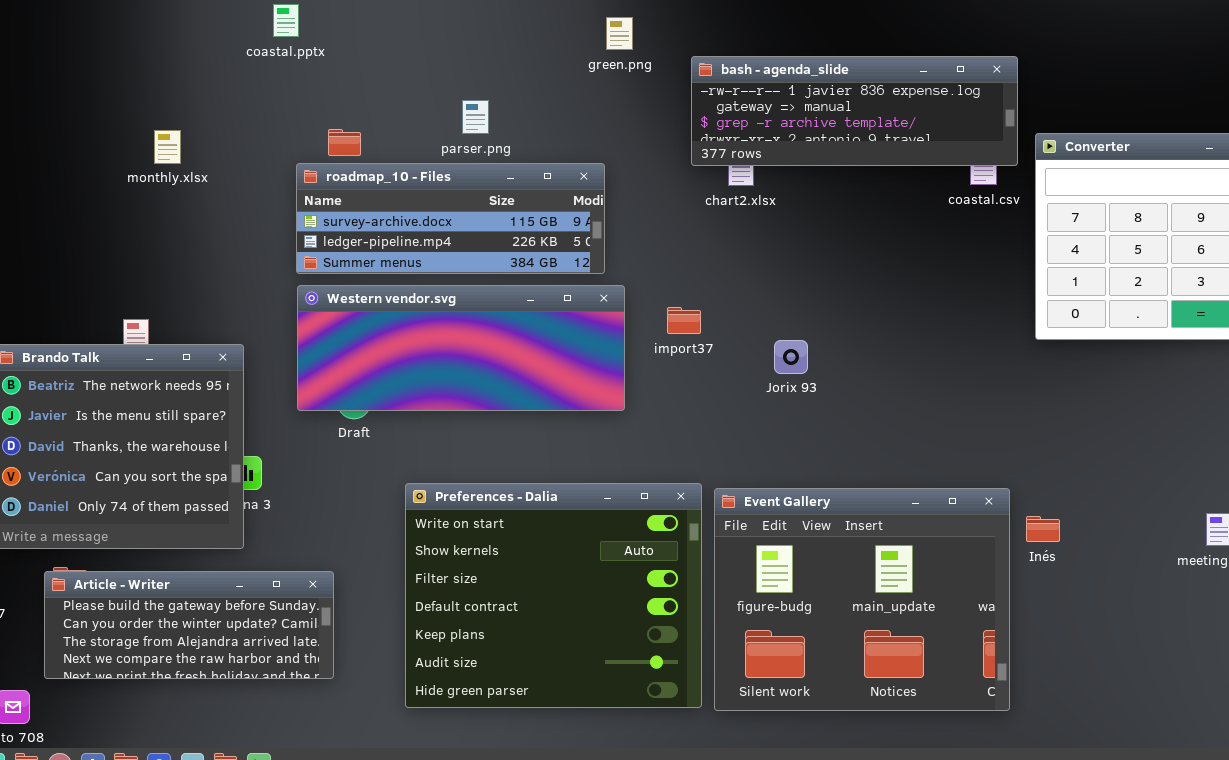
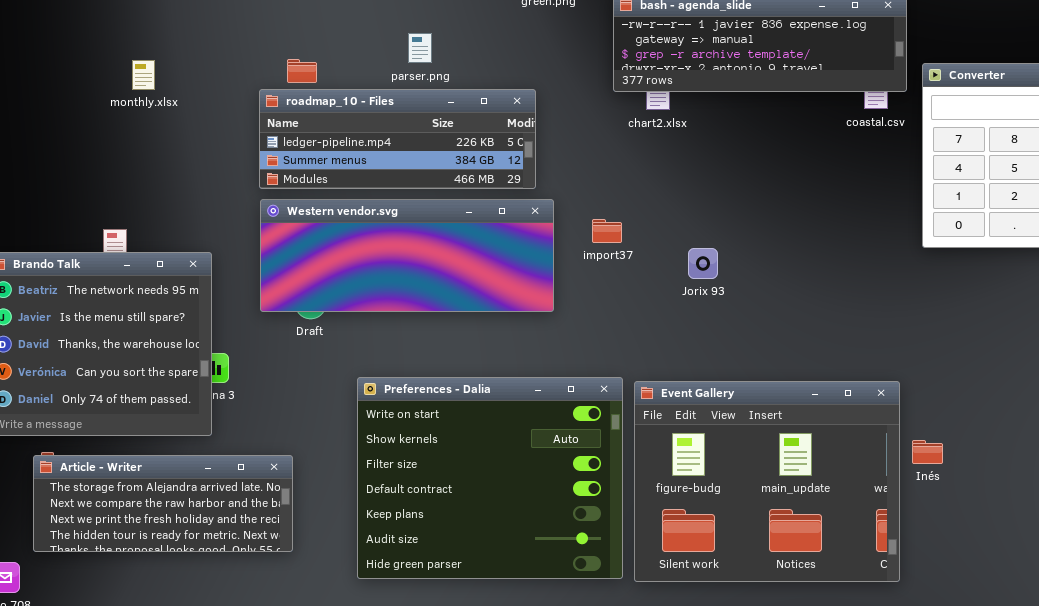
roadmap_10 - Files: [296,163,605,274] -> [259,89,536,189], scrolled down 1 row
Inés: [1026,516,1060,542] -> [912,440,943,464], moved
Article - Writer: [44,571,334,679] -> [33,455,293,552], scrolled down 2 rows

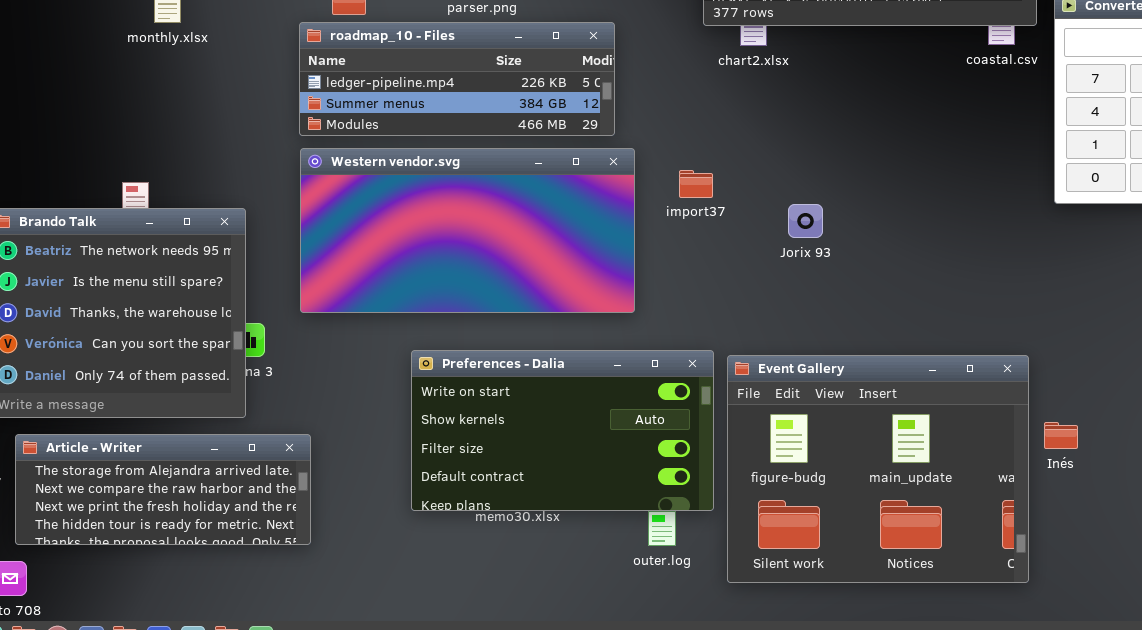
Western vendor.svg: [260,199,554,312] -> [300,148,635,313], resized
Preferences - Dalia: [357,377,623,579] -> [411,350,714,511], resized
Article - Writer: [33,455,293,552] -> [15,434,311,545], moved

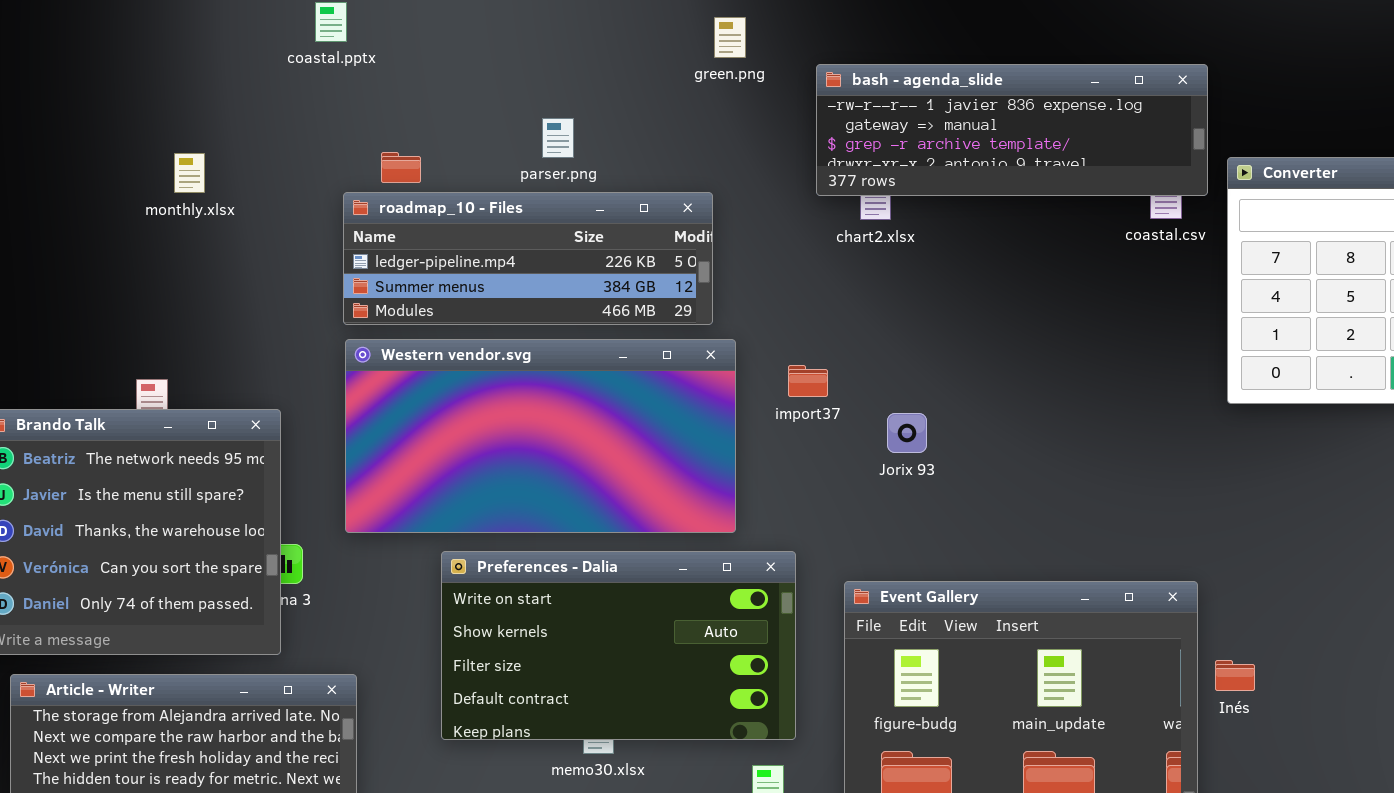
Jorix 93: [788,204,823,238] -> [887,413,927,453], moved
Preferences - Dalia: [411,350,714,511] -> [441,551,796,740], moved

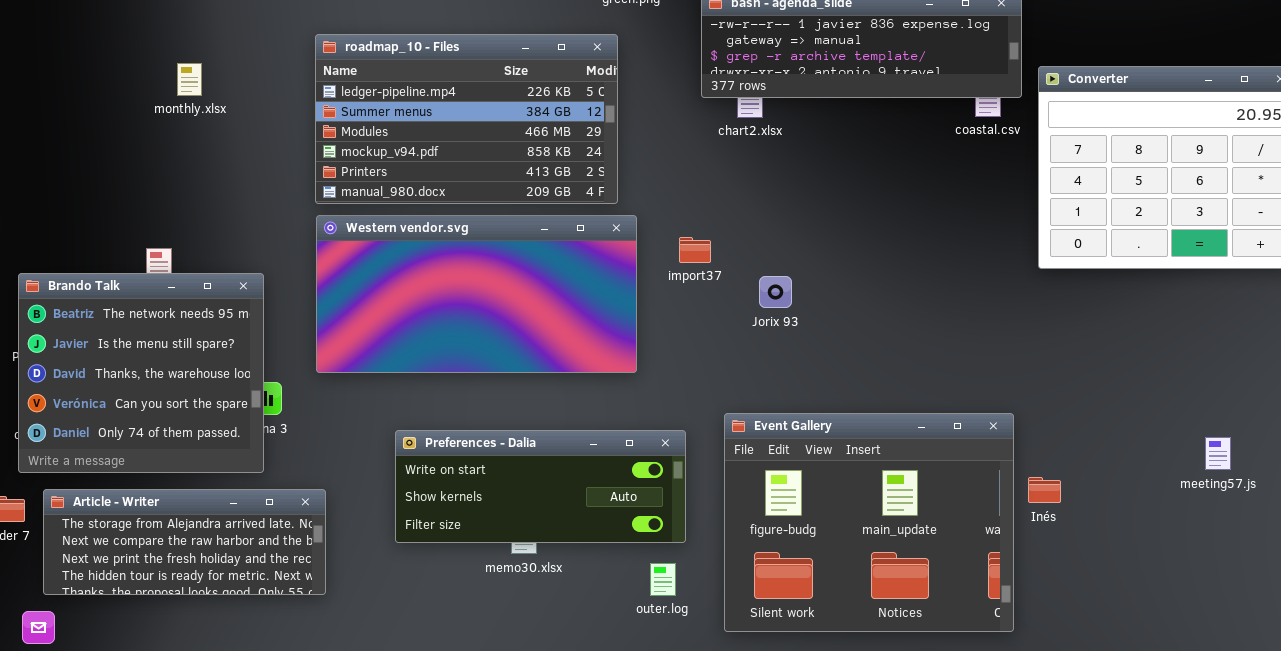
roadmap_10 - Files: [343,192,713,325] -> [315,34,618,204], resized
Preferences - Dalia: [441,551,796,740] -> [395,430,686,543], resized

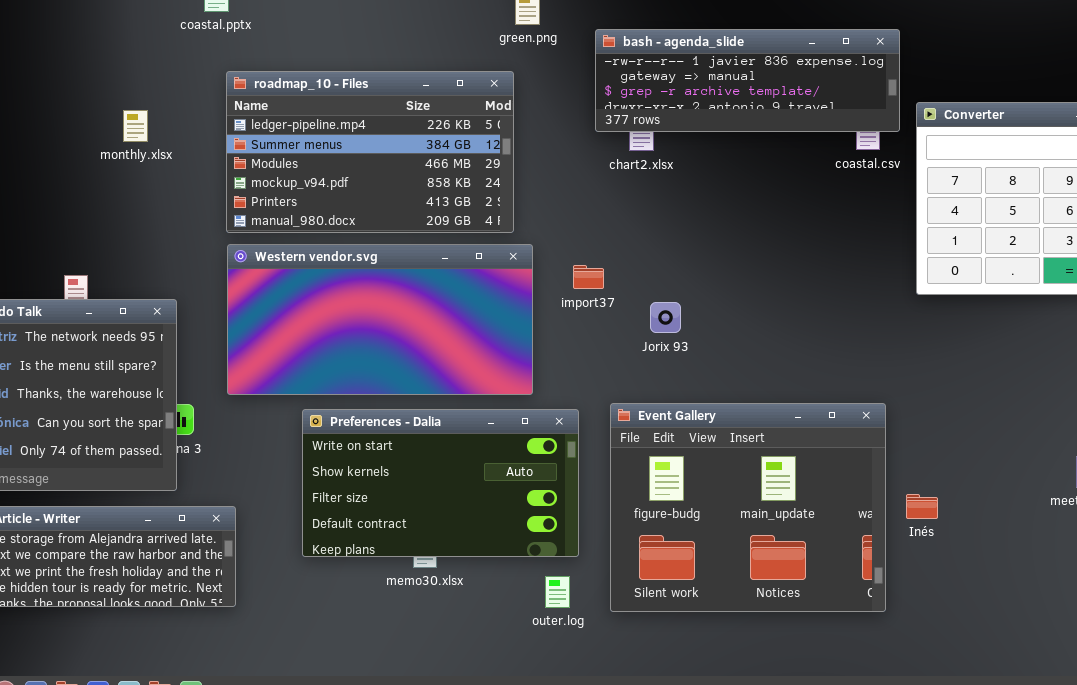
monthly.xlsx: [177,63,202,96] -> [123,110,148,142], moved
Event Gallery: [724,413,1014,632] -> [610,403,886,612], moved
Preferences - Dalia: [395,430,686,543] -> [302,409,579,557], resized

